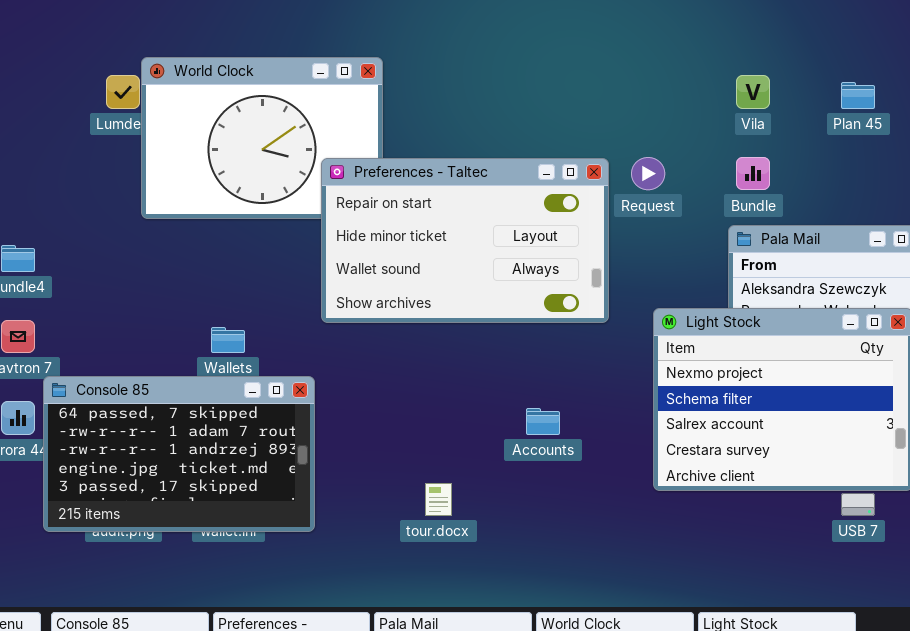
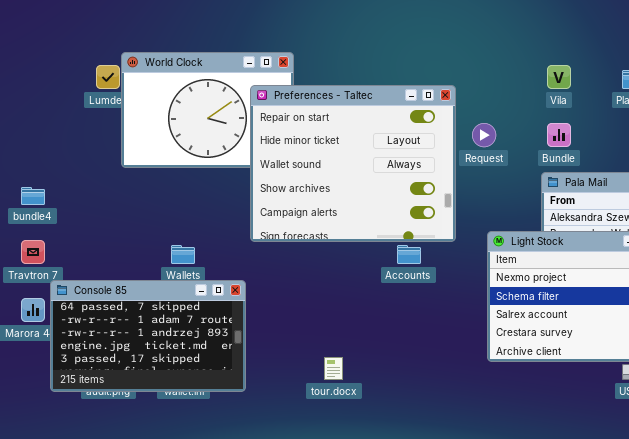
Preferences - Taltec: [321,158,609,323] -> [250,85,456,242], resized
Accounts: [526,408,560,435] -> [397,245,421,264], moved

